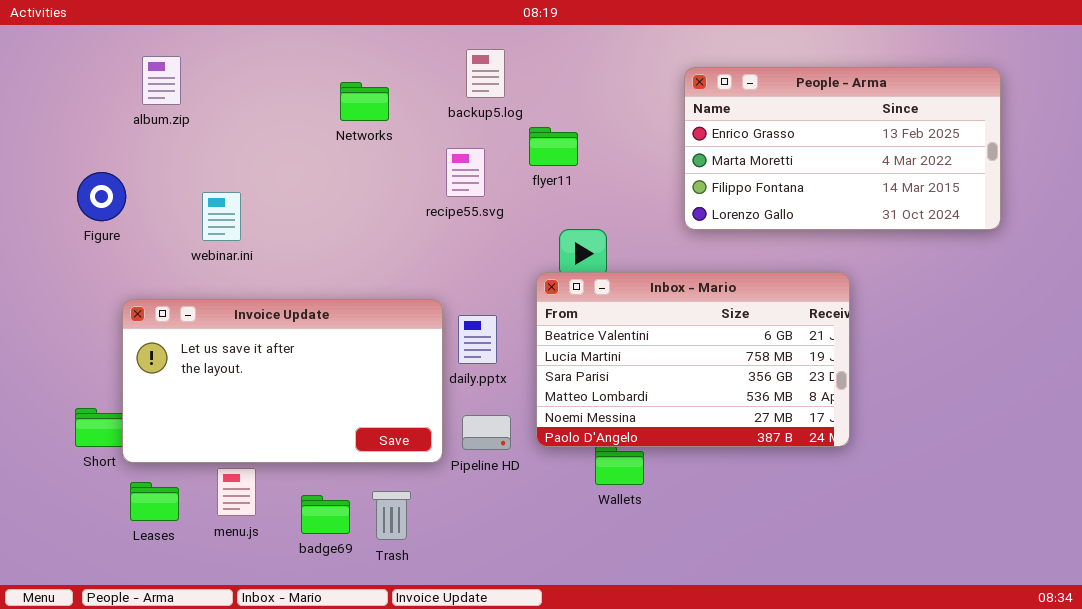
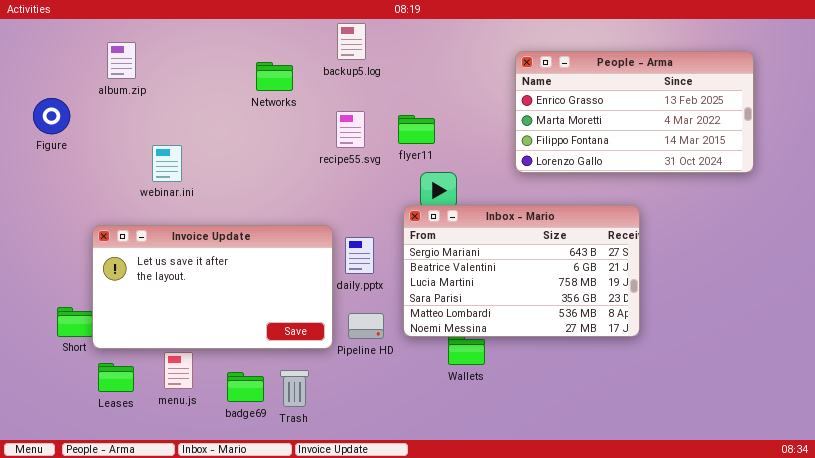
backup5.log: [466,49,505,98] -> [337,23,366,60], moved
flyer11: [529,127,578,166] -> [398,115,435,144], moved
Figure: [77,172,126,221] -> [33,98,70,134], moved
Inbox - Mario: [536,272,850,447] -> [403,205,640,337], scrolled up 1 row

